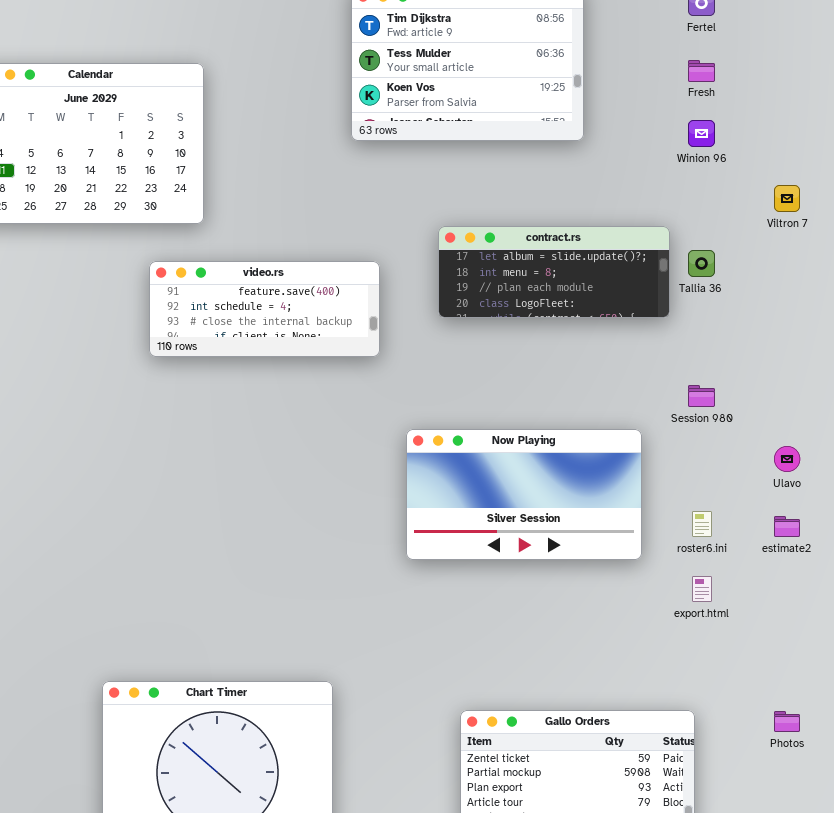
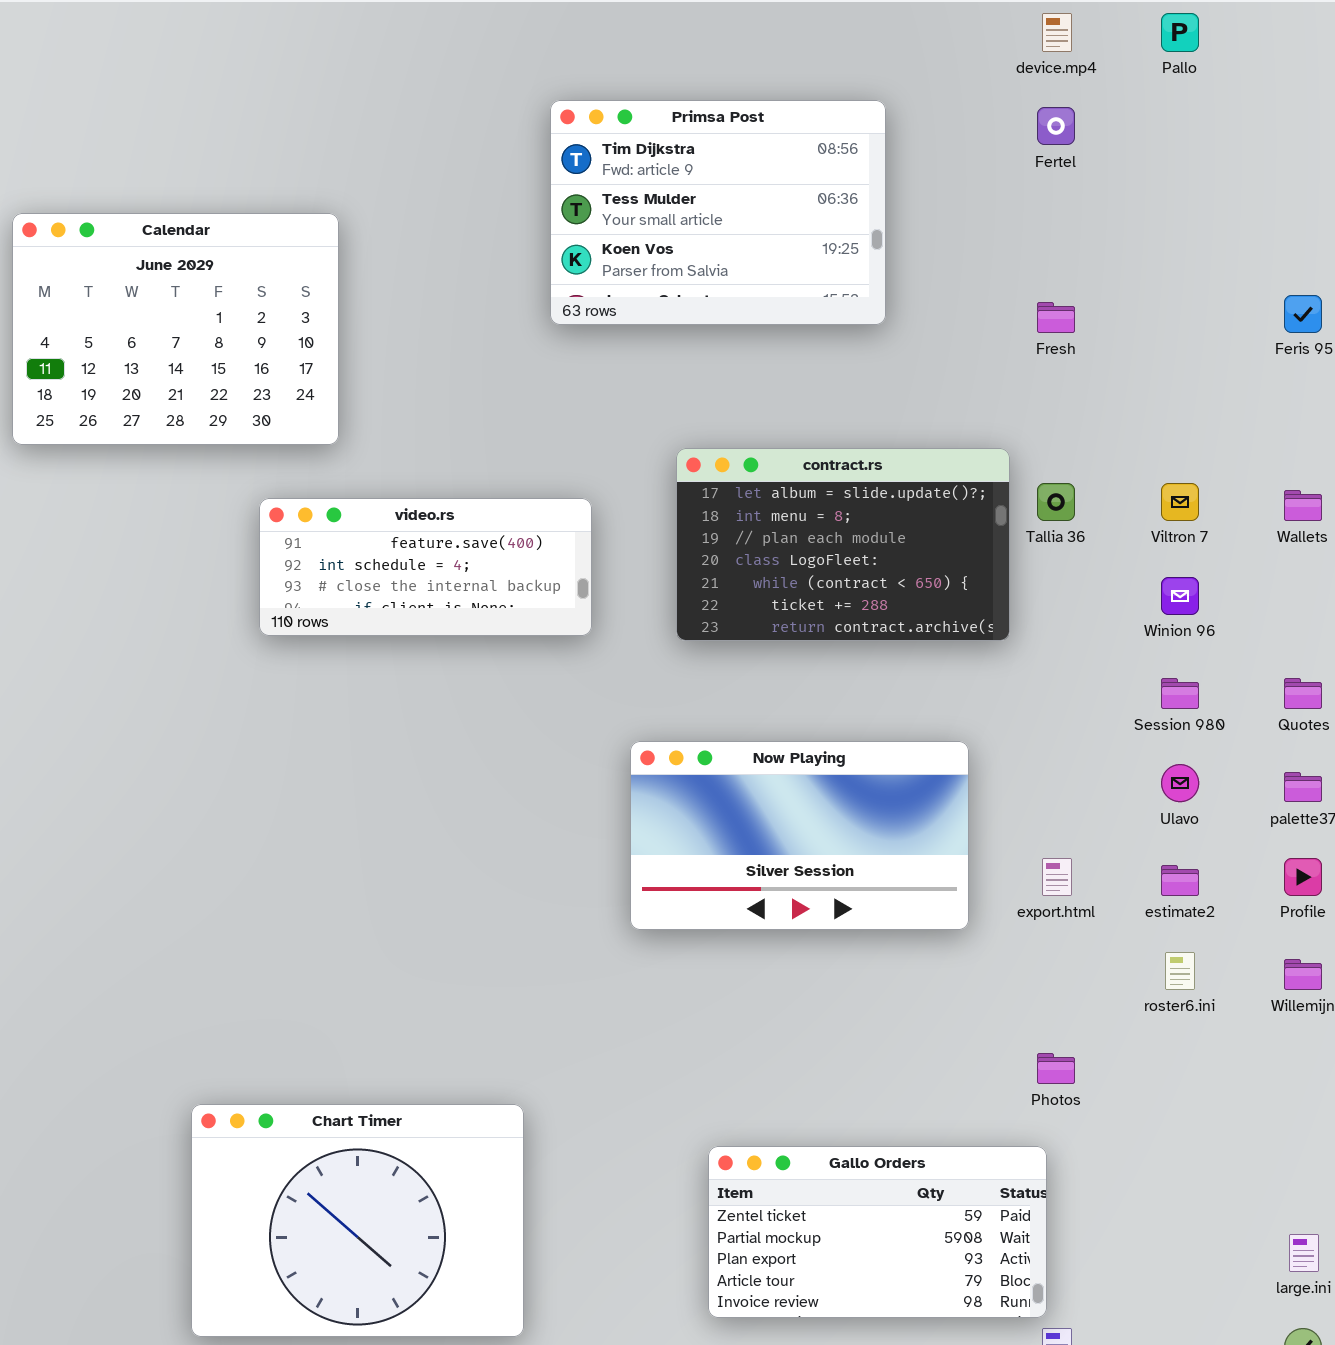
Fresh: [688,60,715,82] -> [1037,302,1075,333], moved
Winion 96: [688,120,715,147] -> [1161,577,1199,615], moved
Viltron 7: [774,185,800,212] -> [1161,483,1199,521], moved
contract.rs: [438,226,670,318] -> [676,448,1010,641], resized
Session 980: [688,385,715,407] -> [1161,678,1199,709], moved
roster6.ini: [692,511,712,537] -> [1165,952,1195,990], moved
export.html: [692,576,712,602] -> [1042,858,1072,896], moved
Photos: [774,711,800,732] -> [1037,1053,1075,1084], moved

